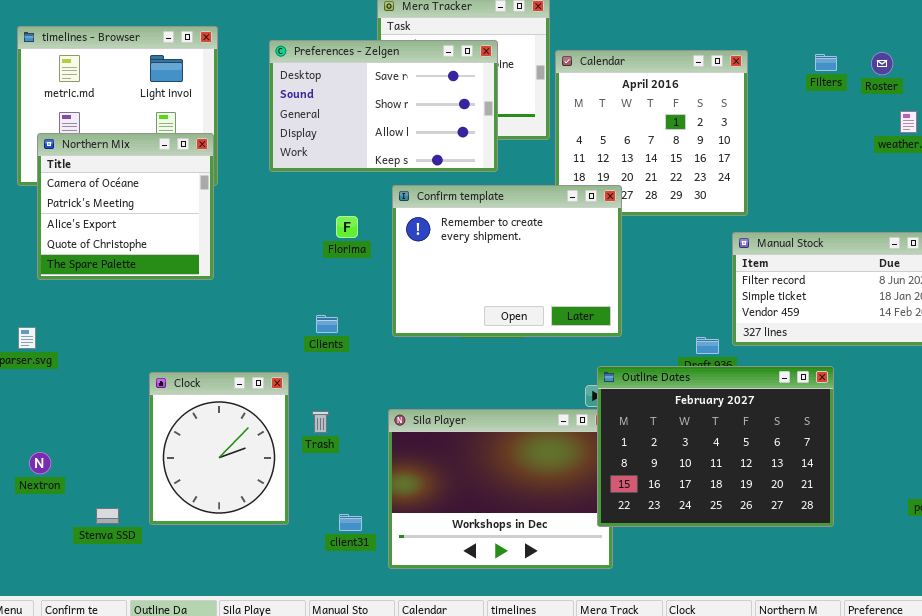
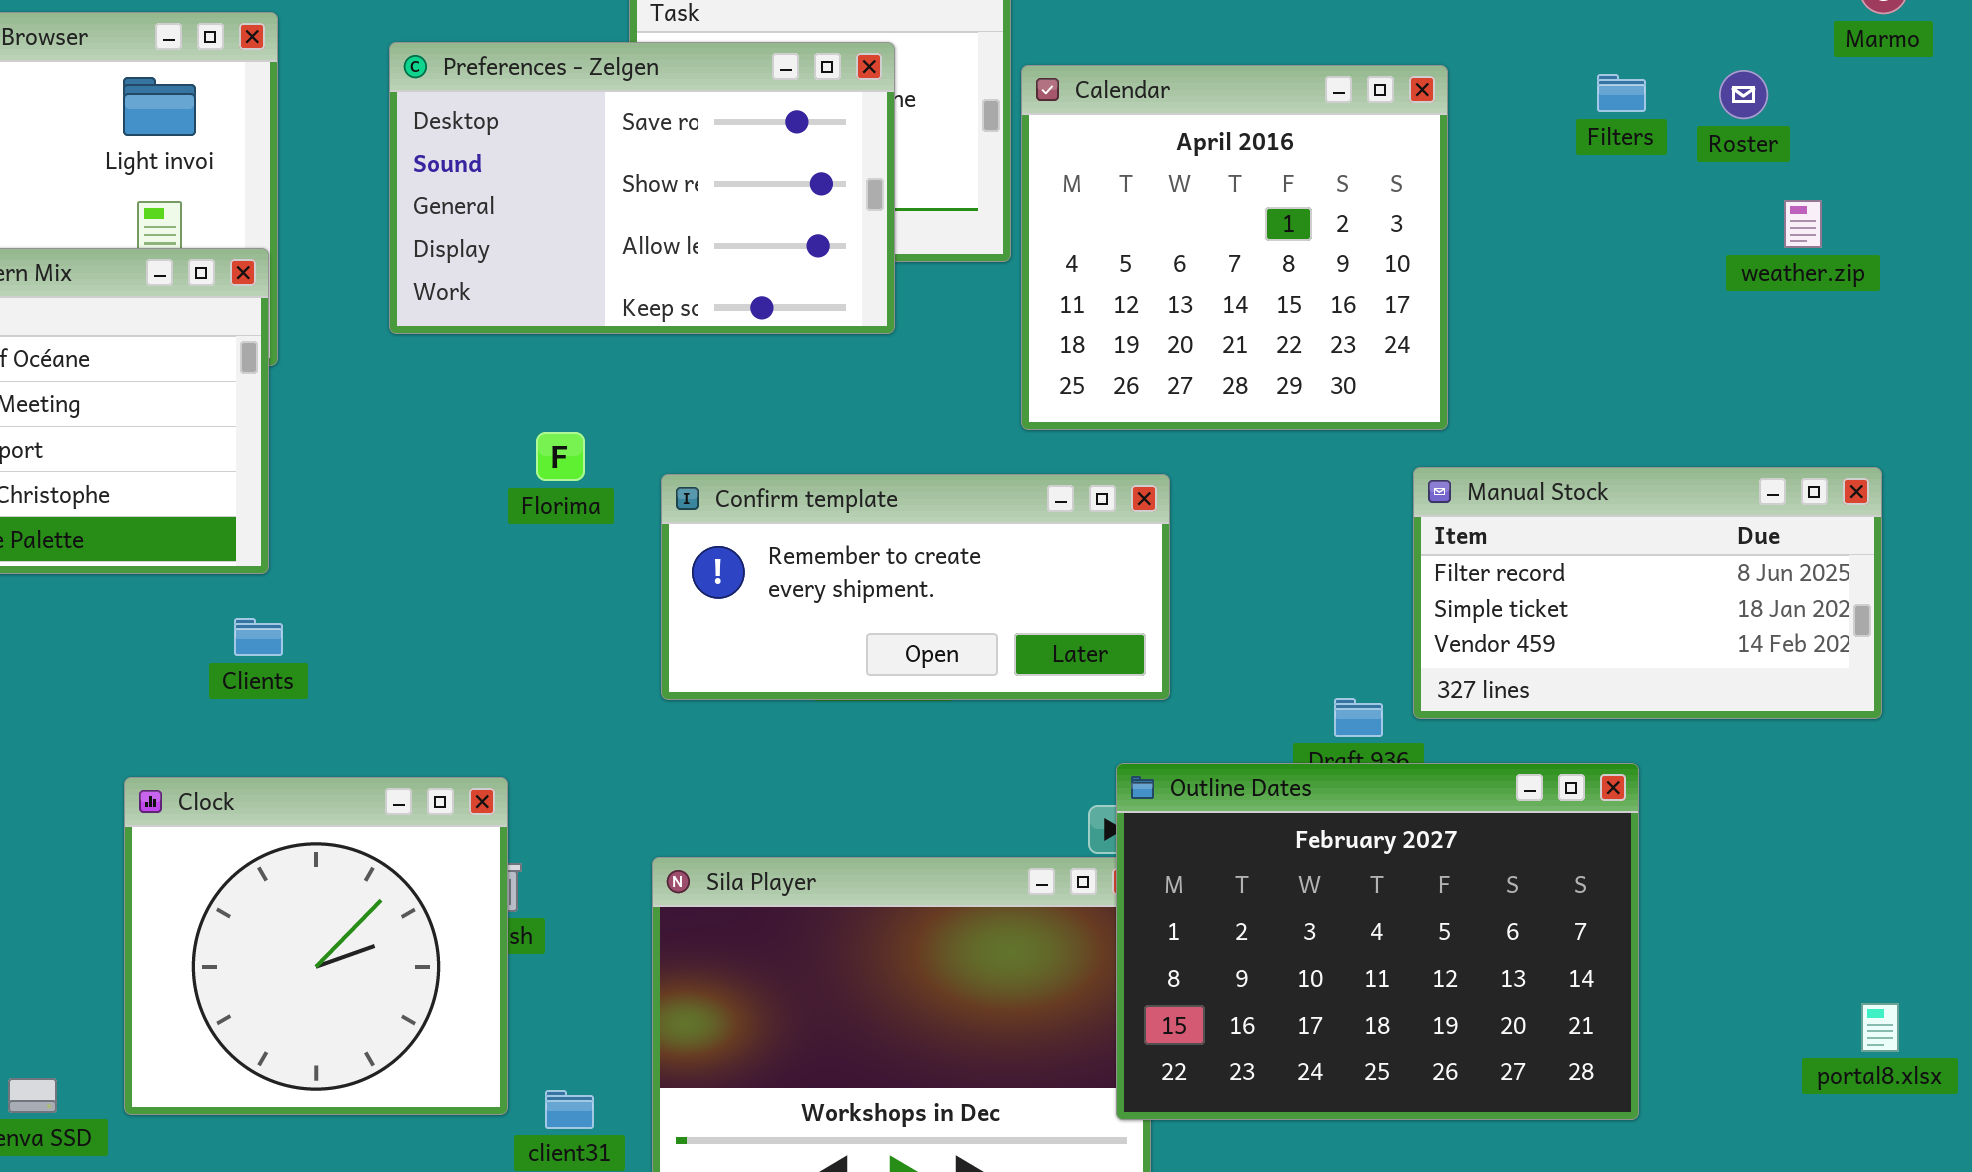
Confirm template: [392,185,622,337] -> [661,474,1170,700], resized
Clients: [316,315,338,333] -> [234,618,283,656], moved
Clock: [149,372,289,525] -> [124,777,508,1115], resized

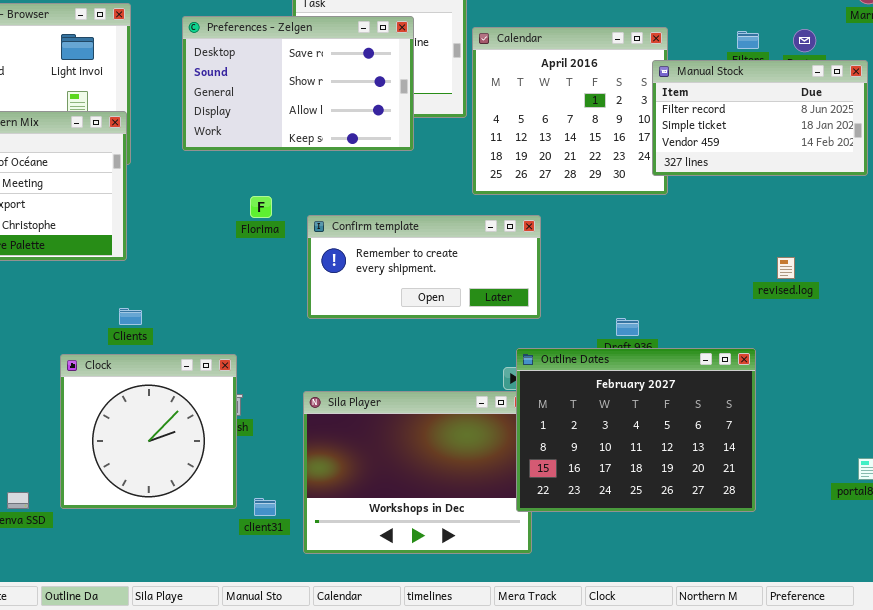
Manual Stock: [1413,467,1882,719] -> [652,60,868,176], moved
Clients: [234,618,283,656] -> [119,308,142,325], moved

